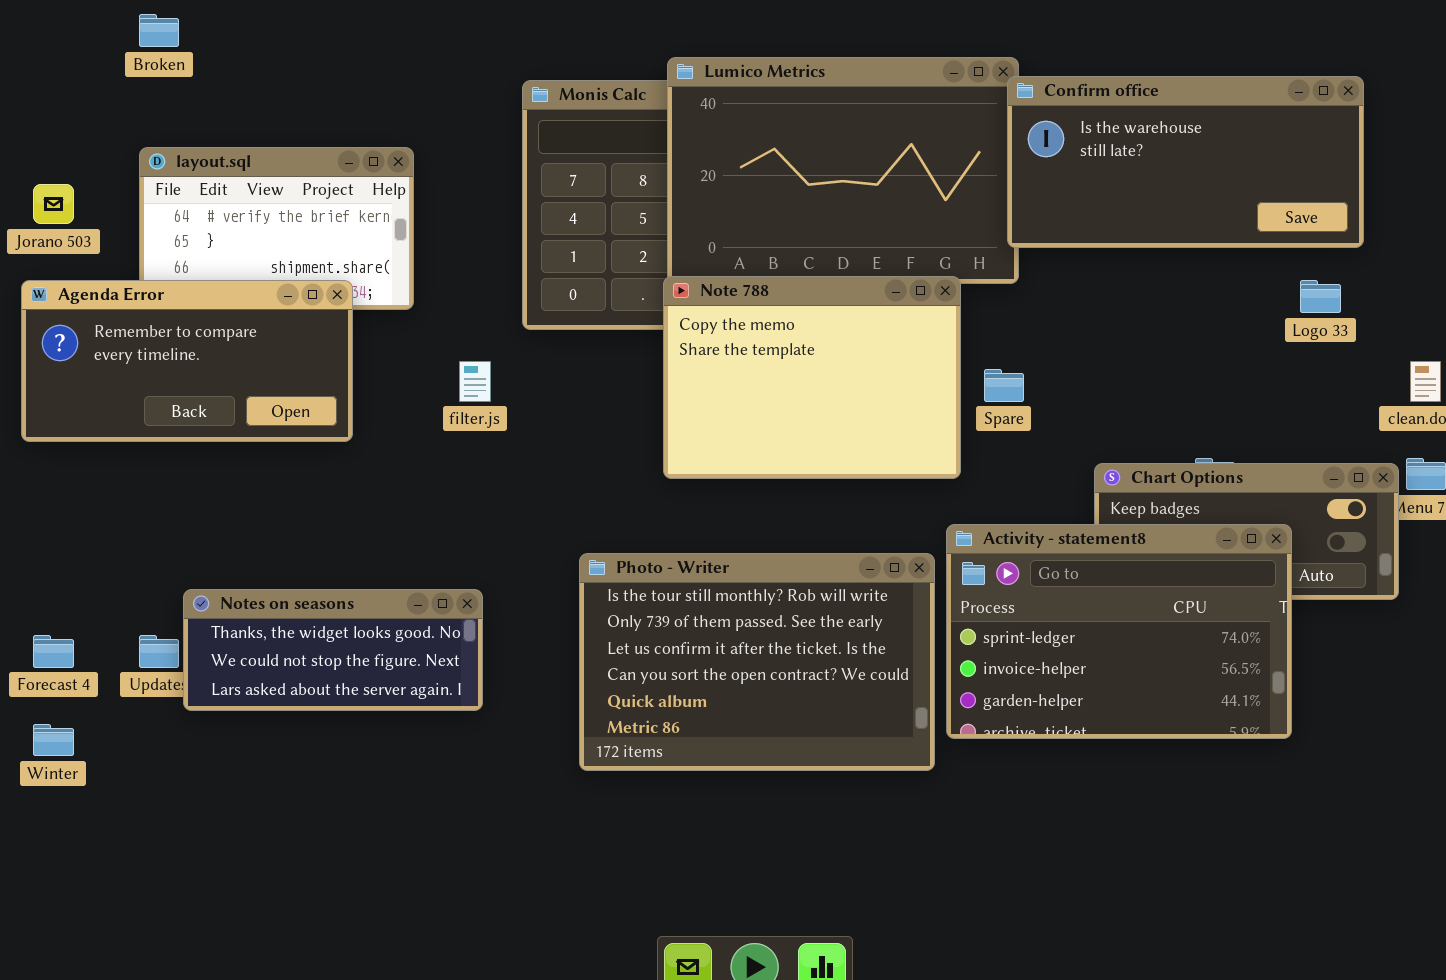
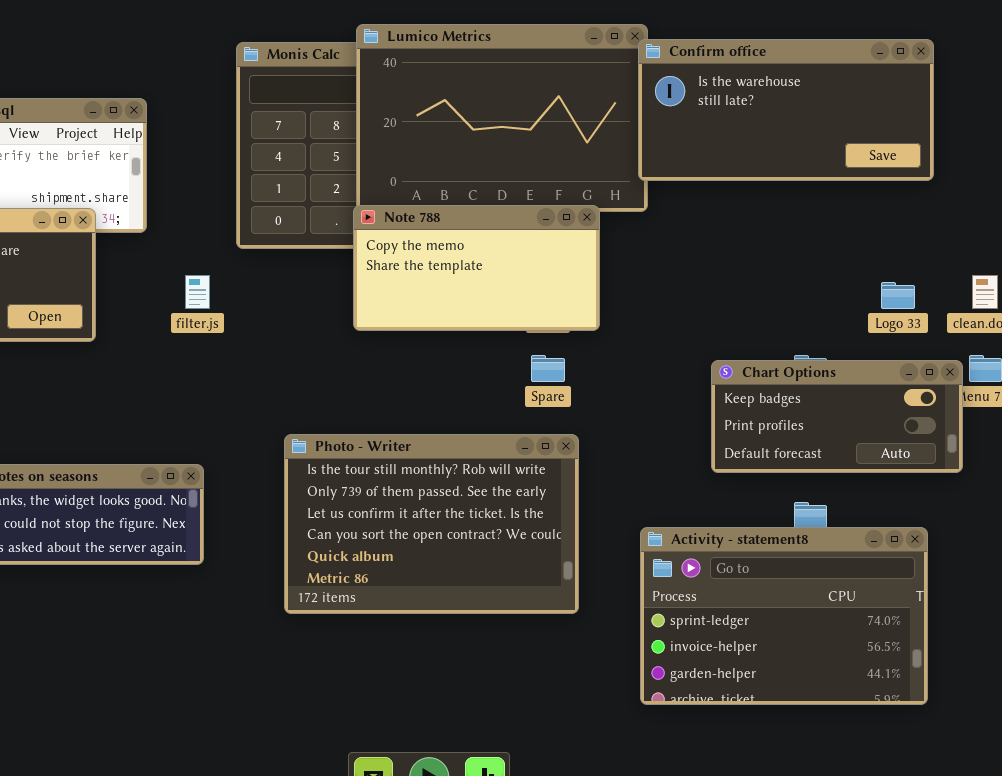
Note 788: [663,276,961,479] -> [353,205,600,331], resized
Logo 33: [1300,280,1341,313] -> [881,282,915,309], moved
Spare: [984,369,1024,402] -> [531,355,565,382], moved
Activity - statement8: [946,524,1292,739] -> [640,527,928,705], moved

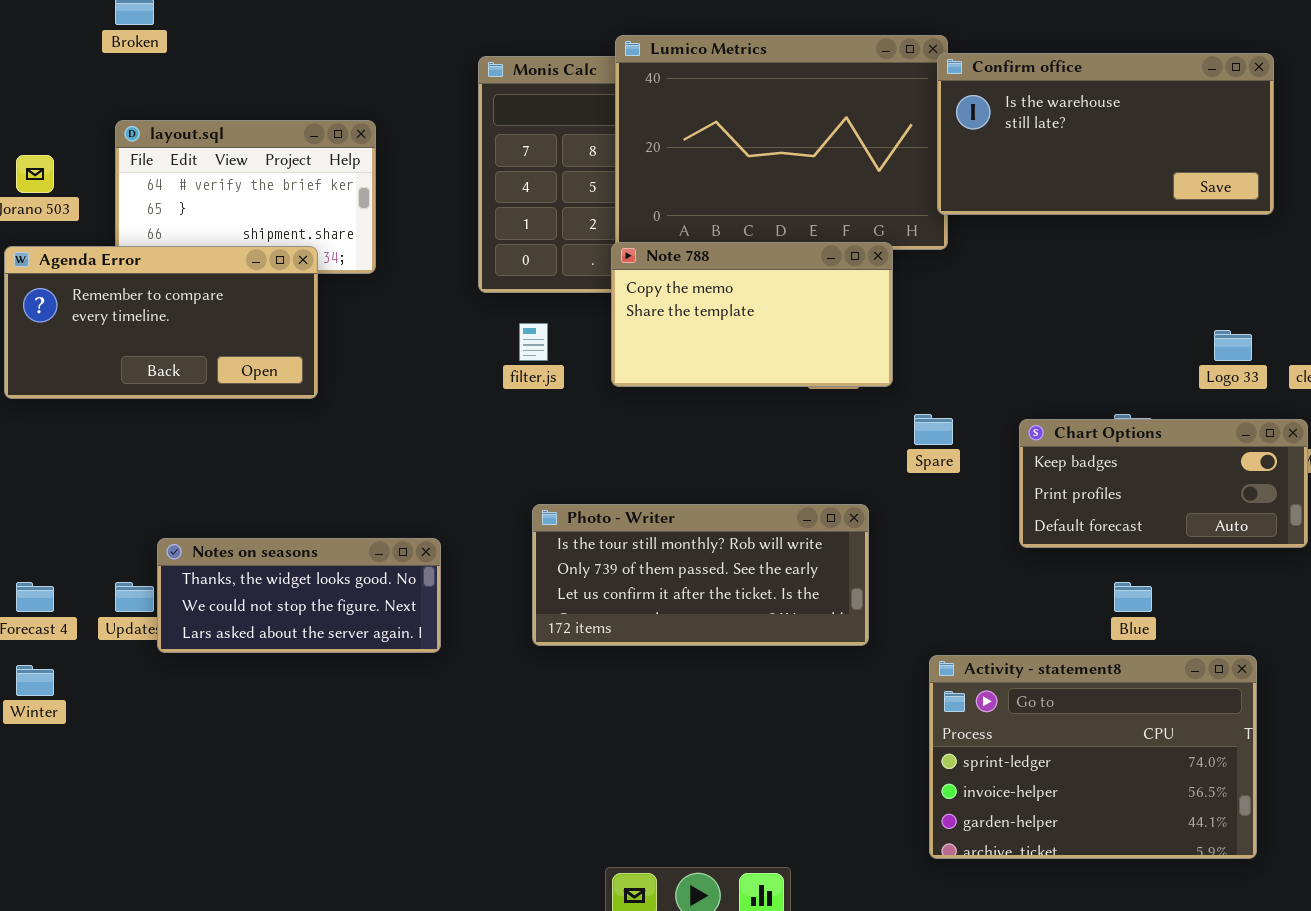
filter.js: [185,275,210,309] -> [519,323,548,361], moved
Spare: [531,355,565,382] -> [914,414,953,445], moved
Photo - Writer: [284,434,579,614] -> [532,504,869,646], resized
Activity - statement8: [640,527,928,705] -> [929,655,1257,859], moved

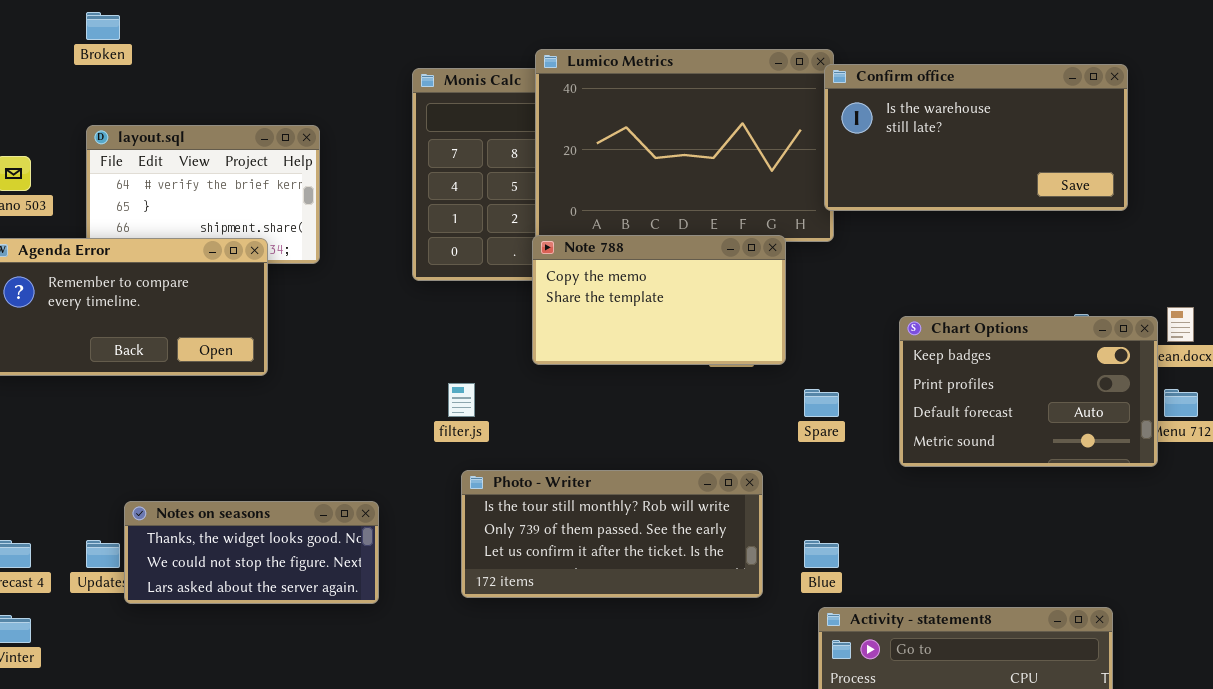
filter.js: [519,323,548,361] -> [448,383,475,417], moved
Chart Options: [1019,419,1308,548] -> [899,316,1158,467], moved, resized
Blue: [1114,582,1152,612] -> [804,540,839,568], moved

